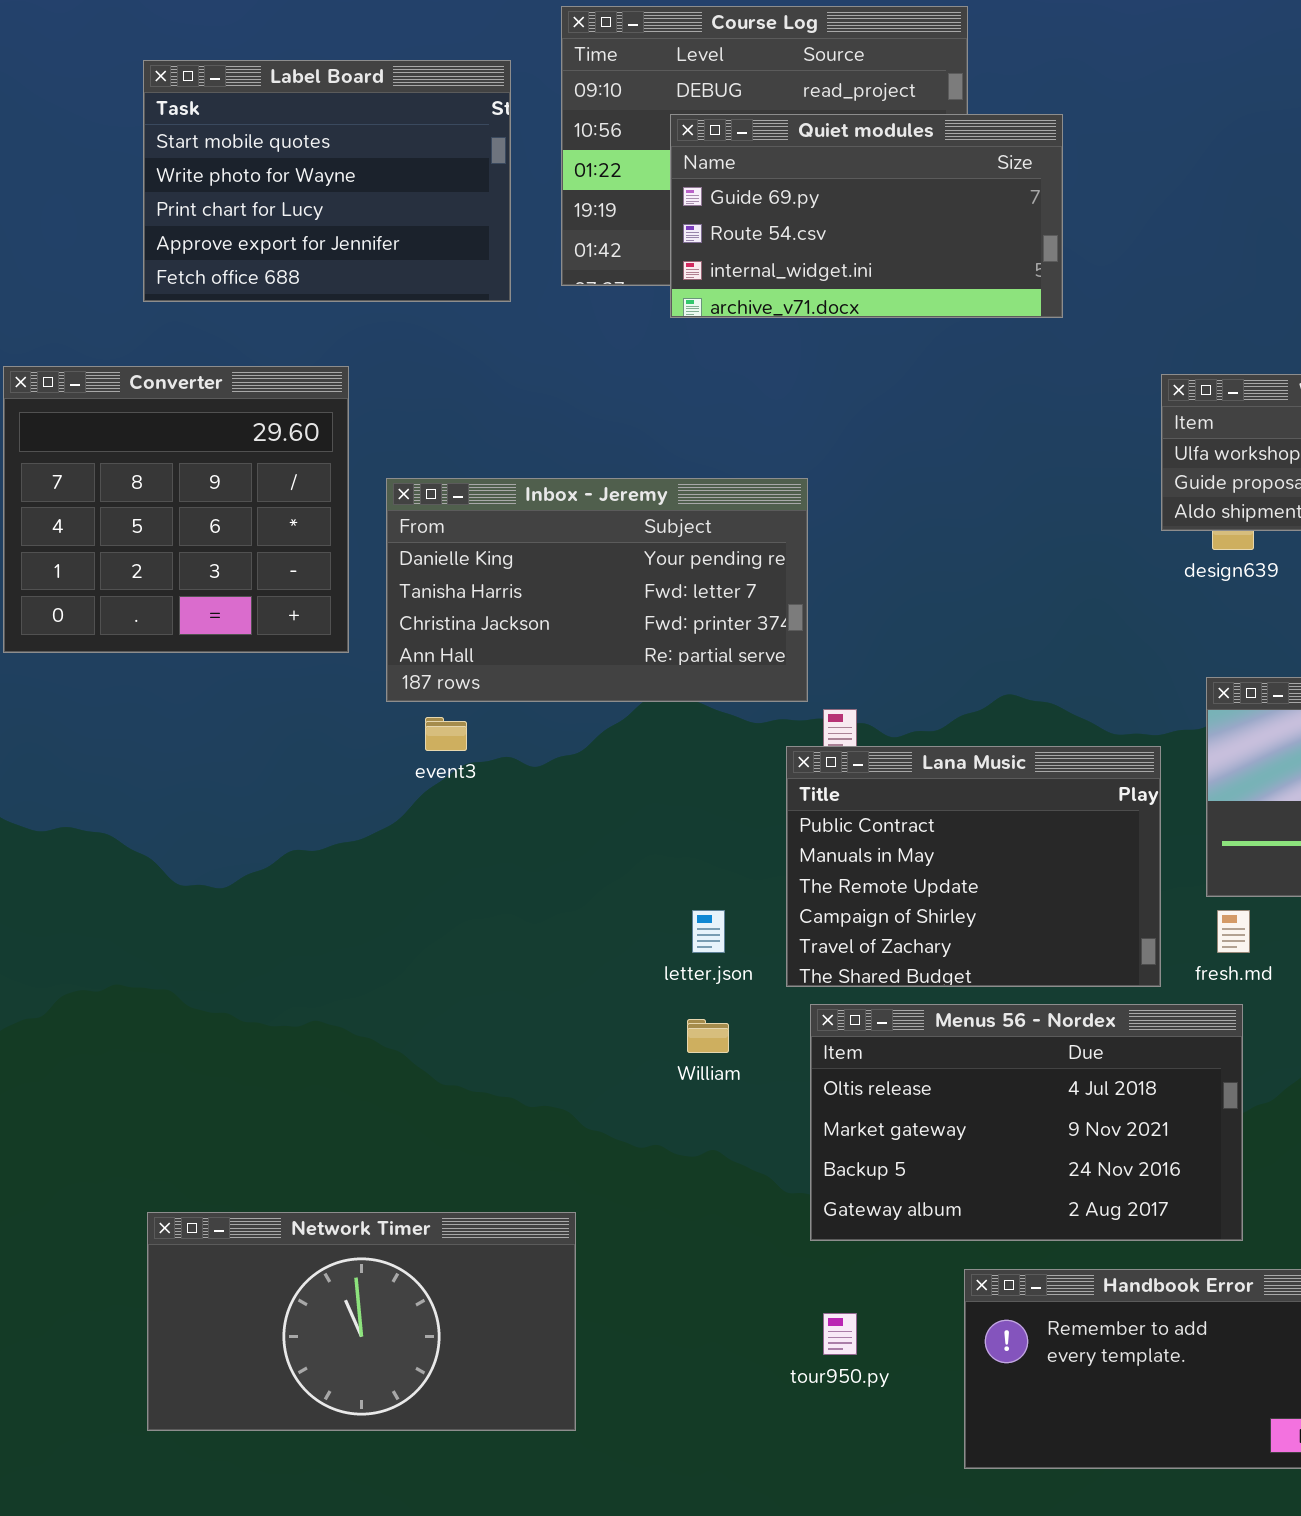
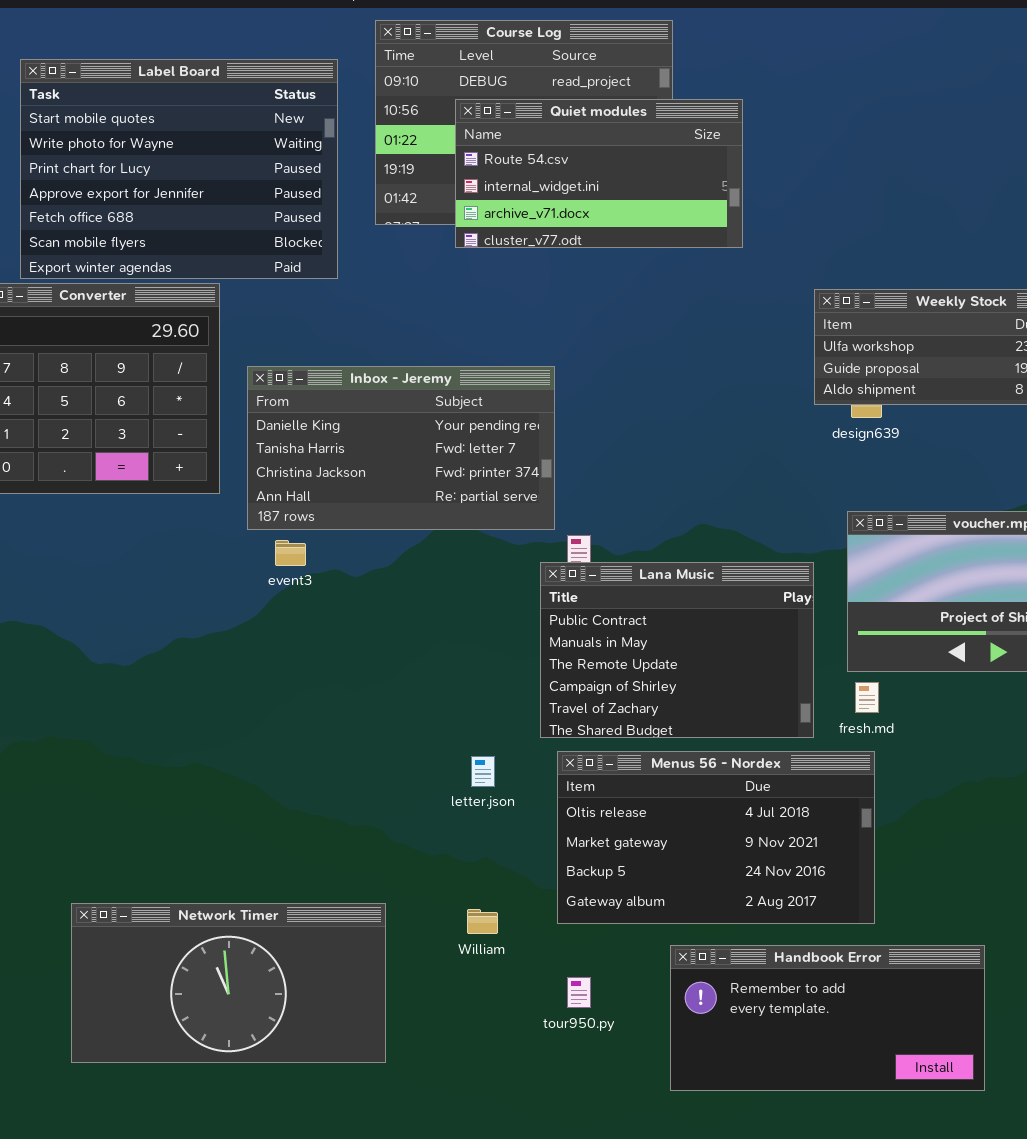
Label Board: [143,60,511,302] -> [20,59,338,279], resized
Quiet modules: [670,114,1063,318] -> [455,99,743,248], scrolled down 1 row
letter.json: [692,910,725,953] -> [471,756,495,787], moved
William: [687,1019,729,1053] -> [467,909,498,934], moved

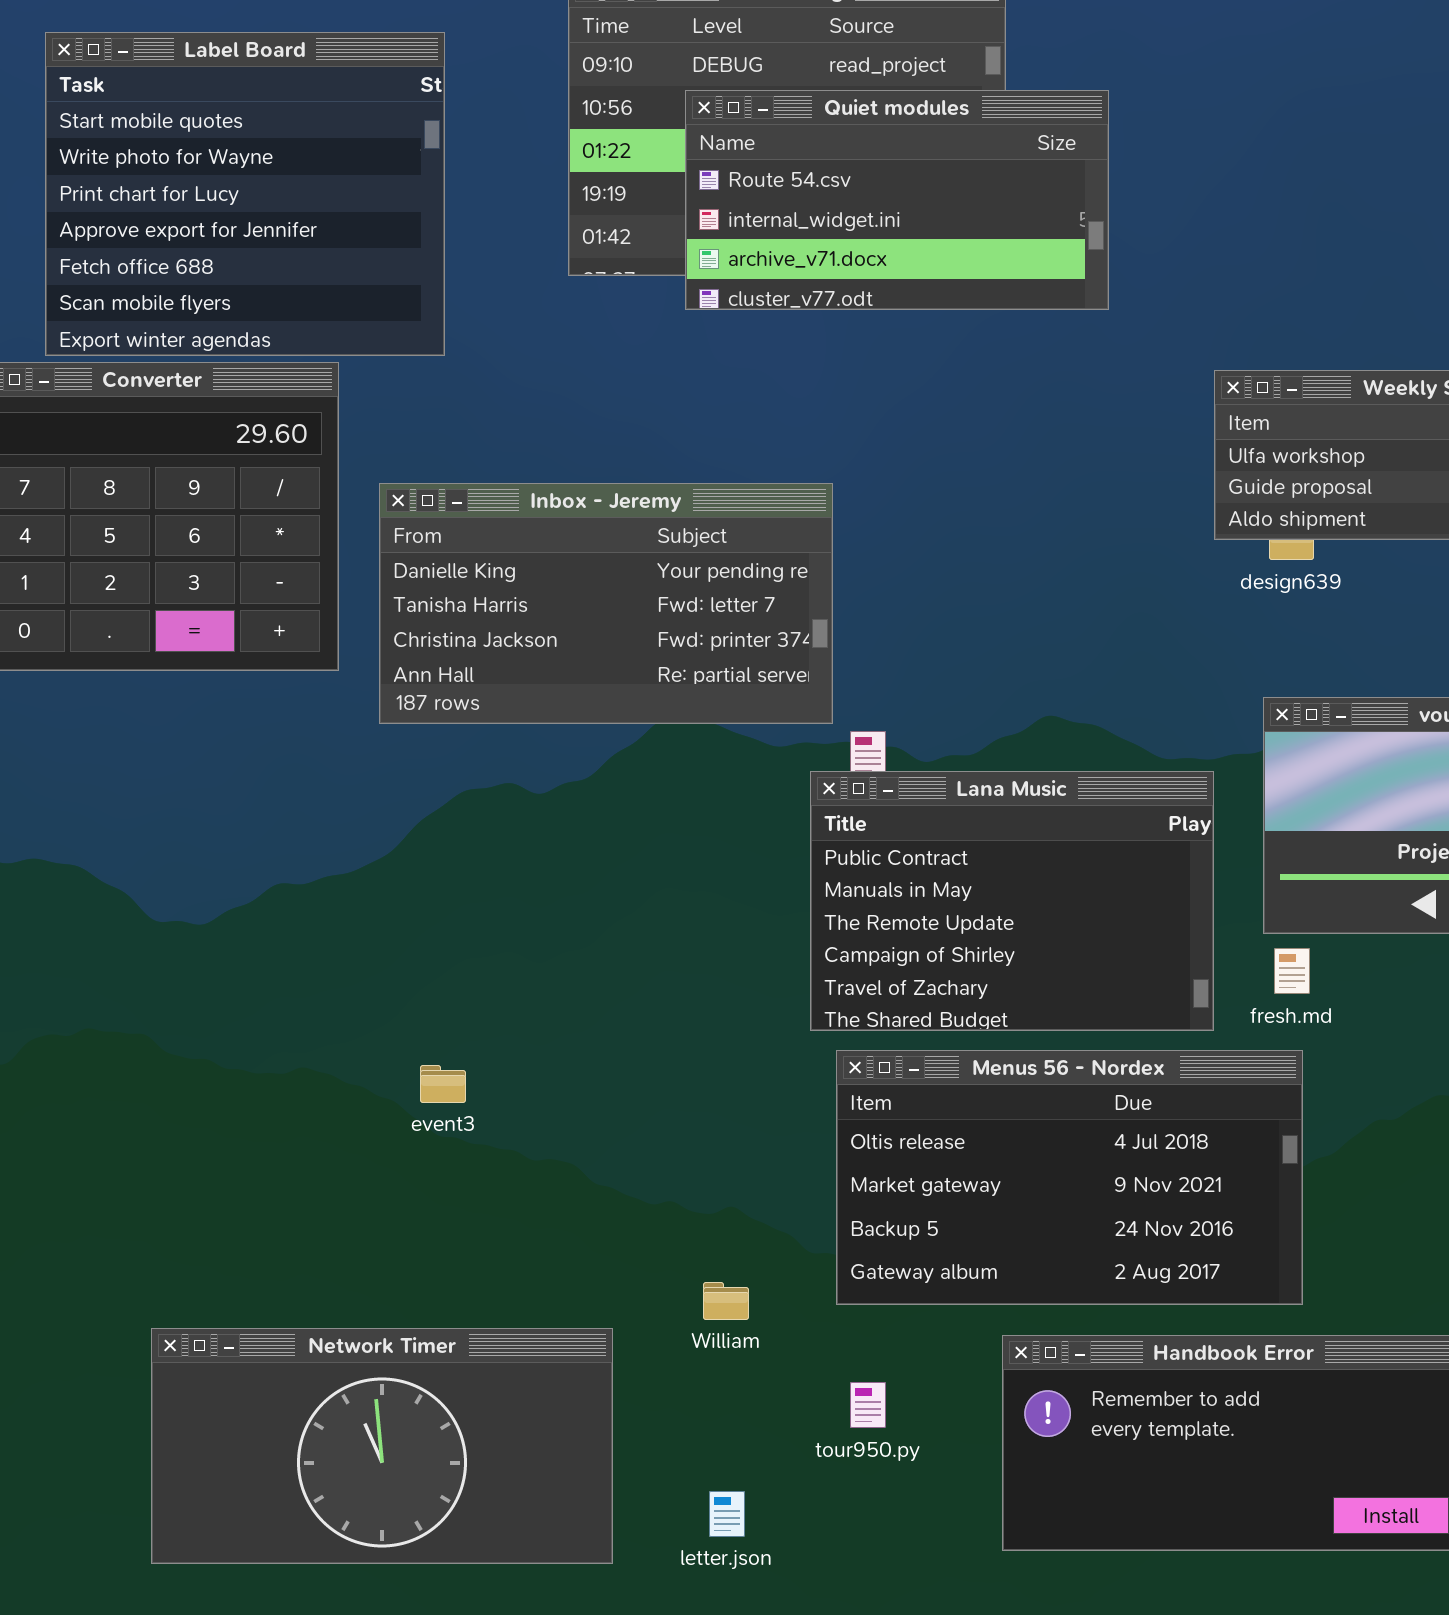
Label Board: [20,59,338,279] -> [45,32,445,356], resized
event3: [275,540,306,566] -> [420,1065,466,1103], moved
letter.json: [471,756,495,787] -> [709,1491,745,1537], moved
Network Timer: [71,903,386,1063] -> [151,1328,613,1564], moved

